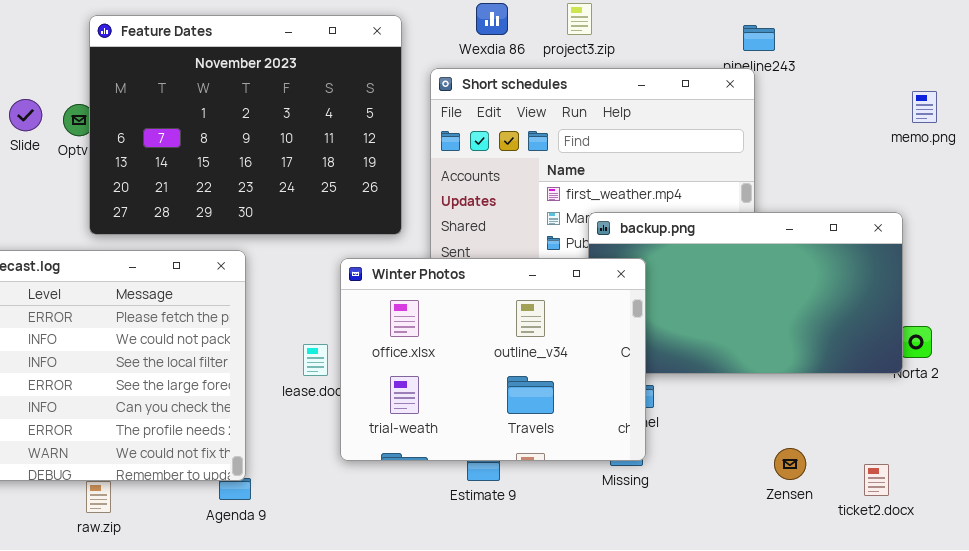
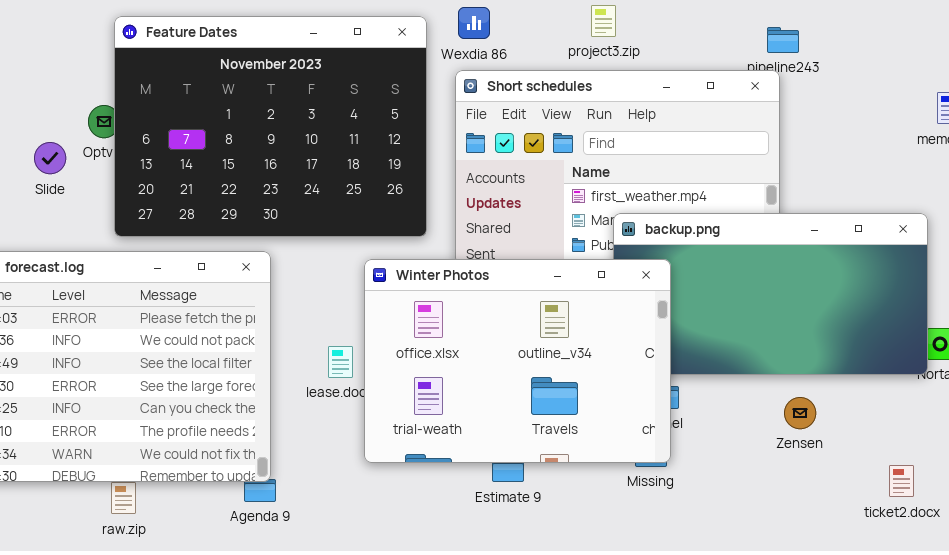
Wexdia 86: [476,3,508,35] -> [458,7,490,39], moved
Slide: [9,99,42,131] -> [34,142,66,174], moved
Zensen: [774,448,806,480] -> [784,397,816,429], moved

